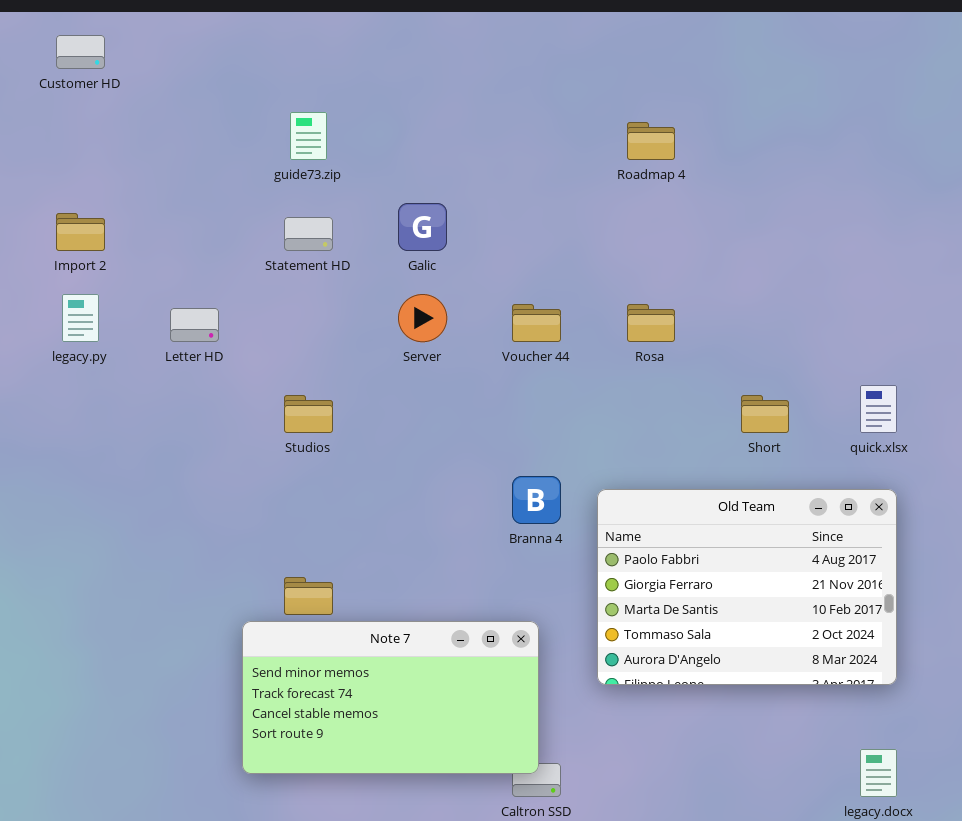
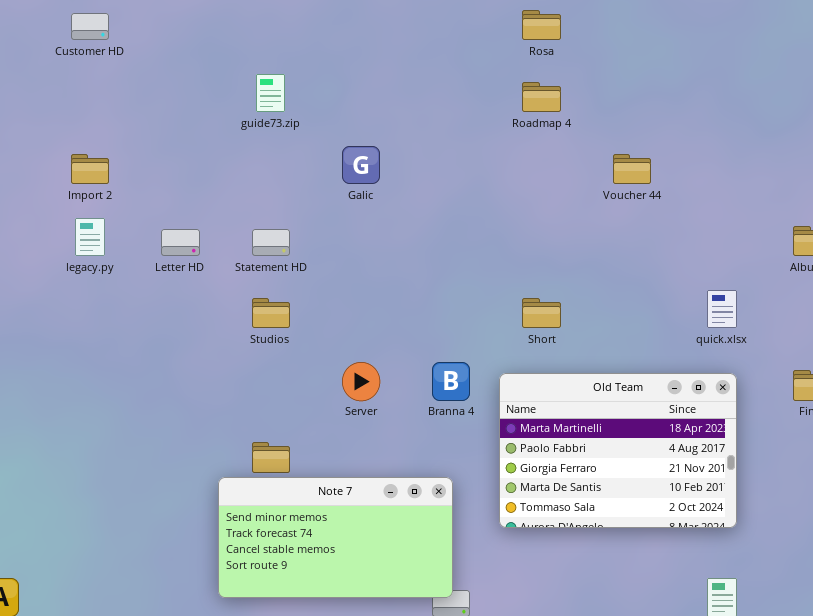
Statement HD: [284,217,333,251] -> [252,229,290,256], moved
Server: [398,294,447,342] -> [342,362,380,401], moved
Voucher 44: [512,304,561,342] -> [613,154,651,184], moved
Rosa: [627,304,675,342] -> [522,10,561,40], moved
Short: [741,395,789,433] -> [522,298,561,328], moved
Old Team: [597,489,897,685] -> [499,373,737,528], scrolled up 1 row

